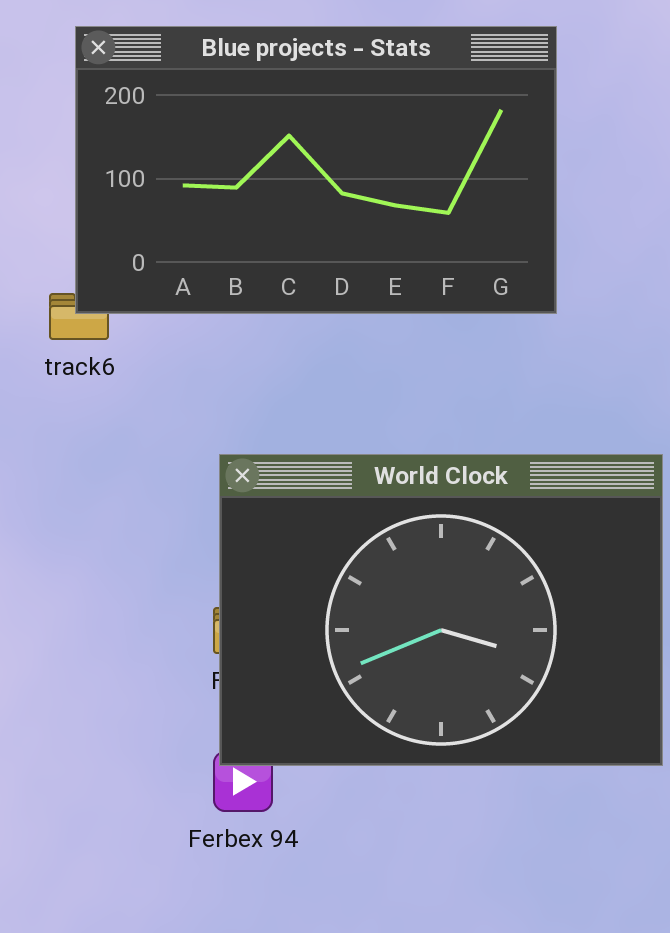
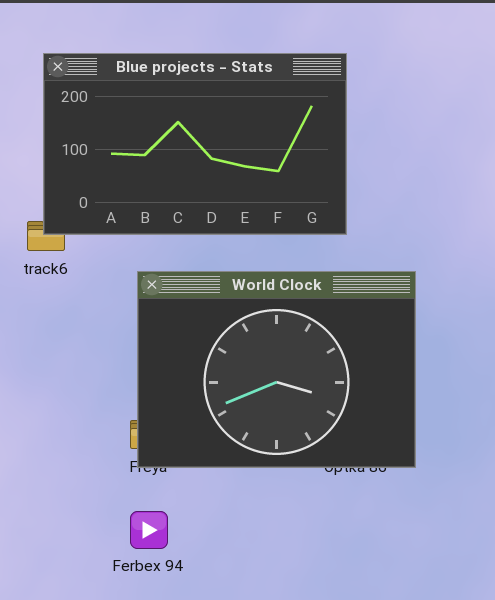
World Clock: [219,454,663,766] -> [137,271,416,468], moved

